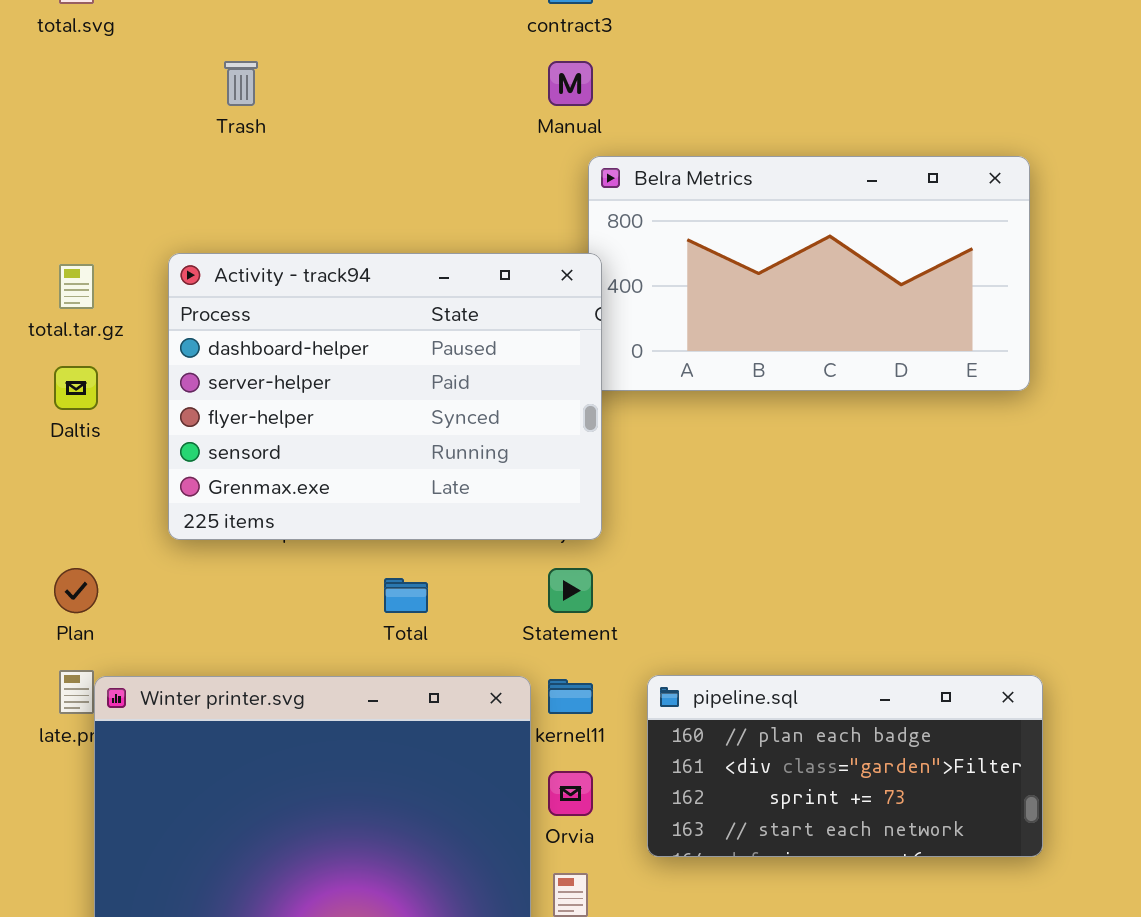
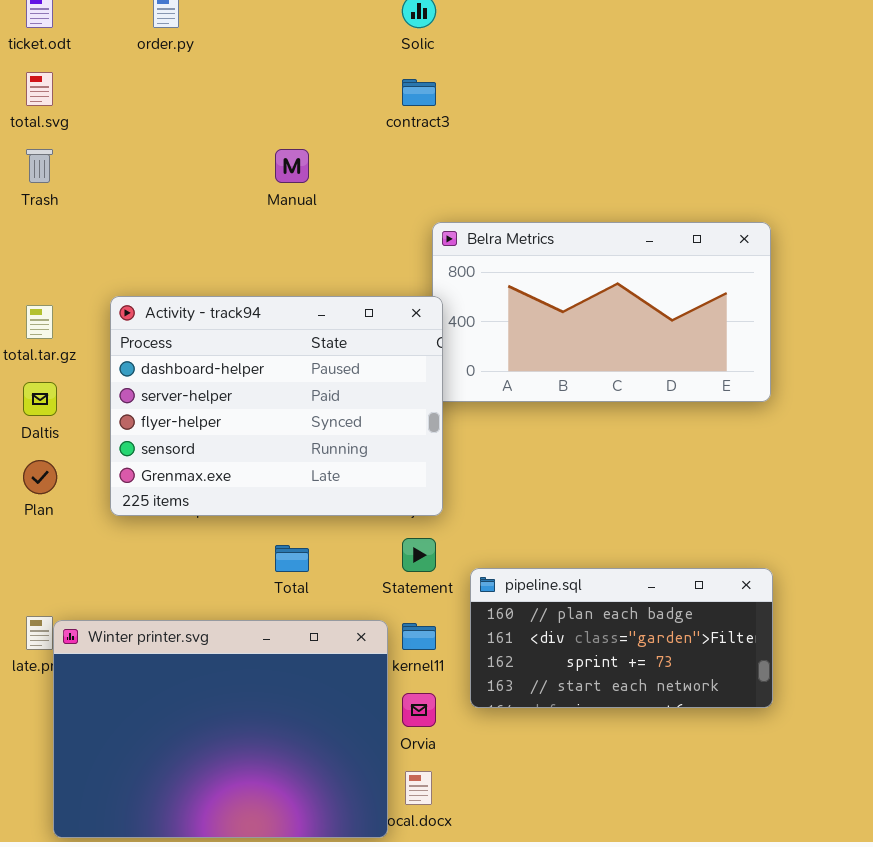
Trash: [224,61,258,106] -> [26,149,53,183], moved
Manual: [548,61,593,106] -> [275,149,309,183], moved
Plan: [54,568,98,613] -> [23,460,57,494], moved
pipeline.sql: [647,675,1043,857] -> [470,568,773,708], moved

